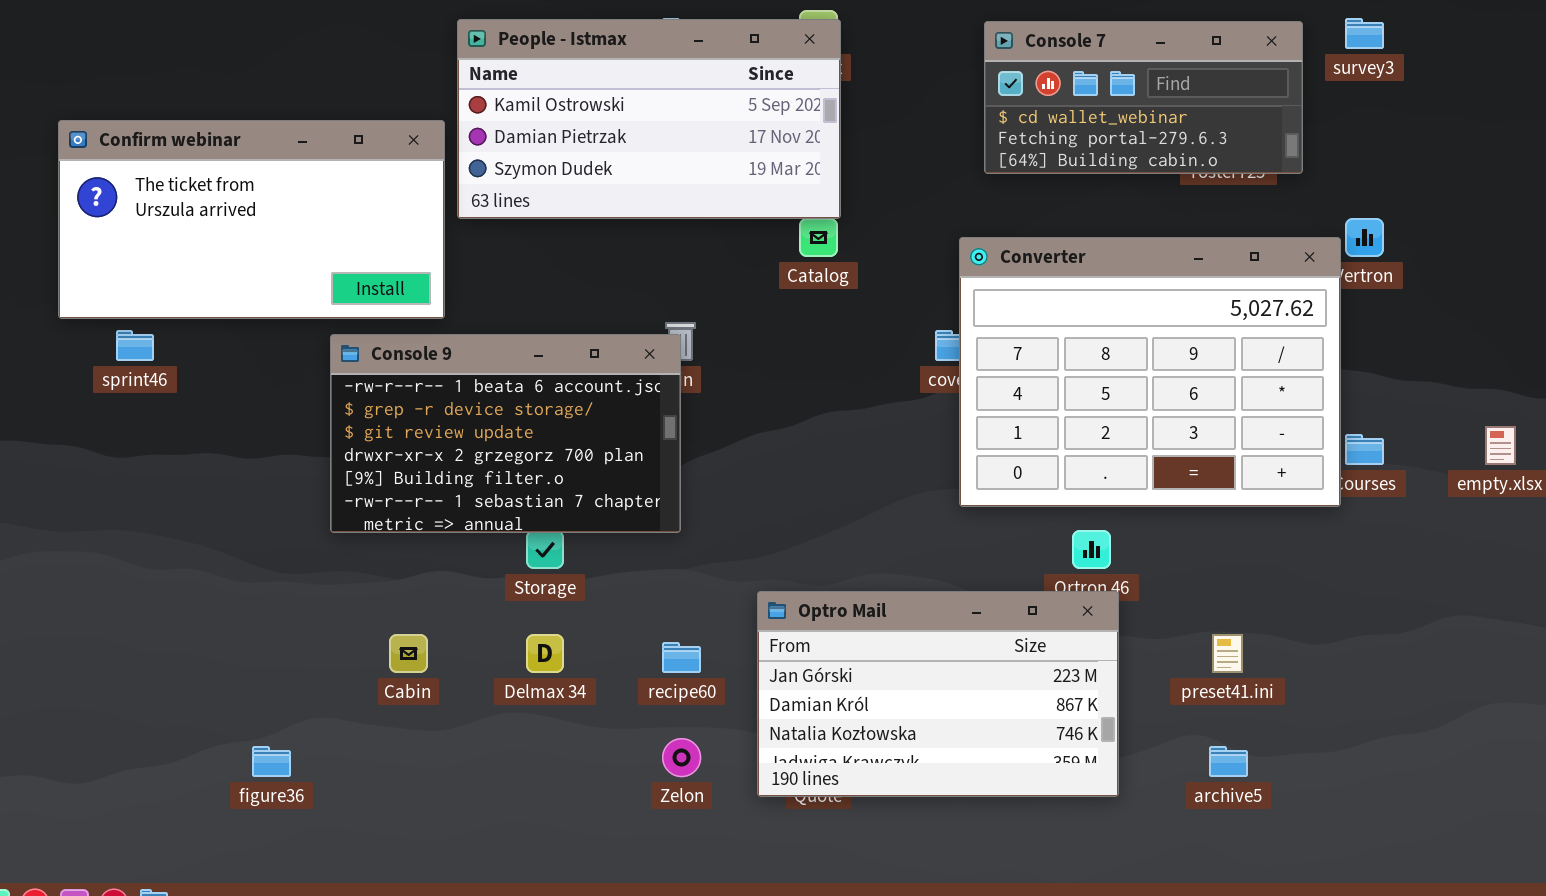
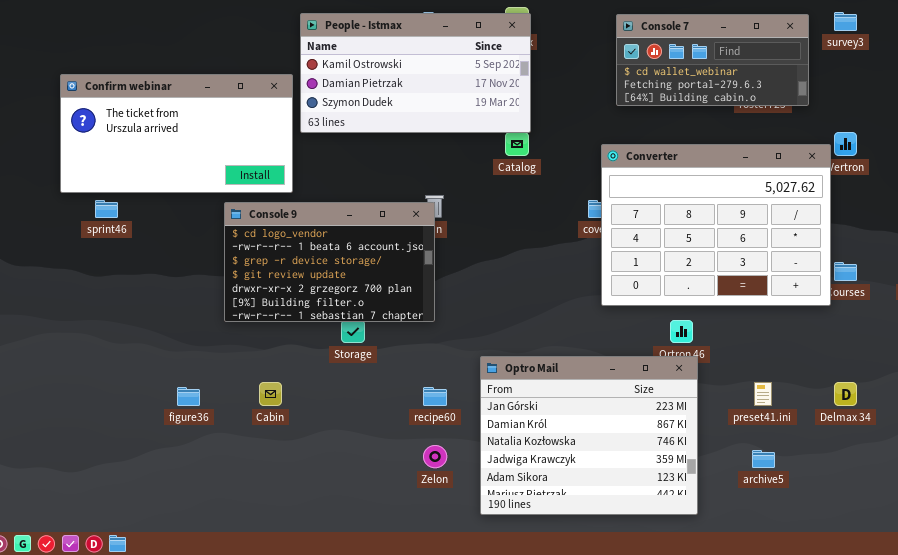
Console 9: [330,334,681,533] -> [224,202,435,322], scrolled up 1 row
Optro Mail: [757,591,1119,797] -> [480,356,698,515], resized
Delmax 34: [526,634,564,673] -> [834,382,857,406], moved
figure36: [252,746,291,777] -> [177,387,200,406], moved

